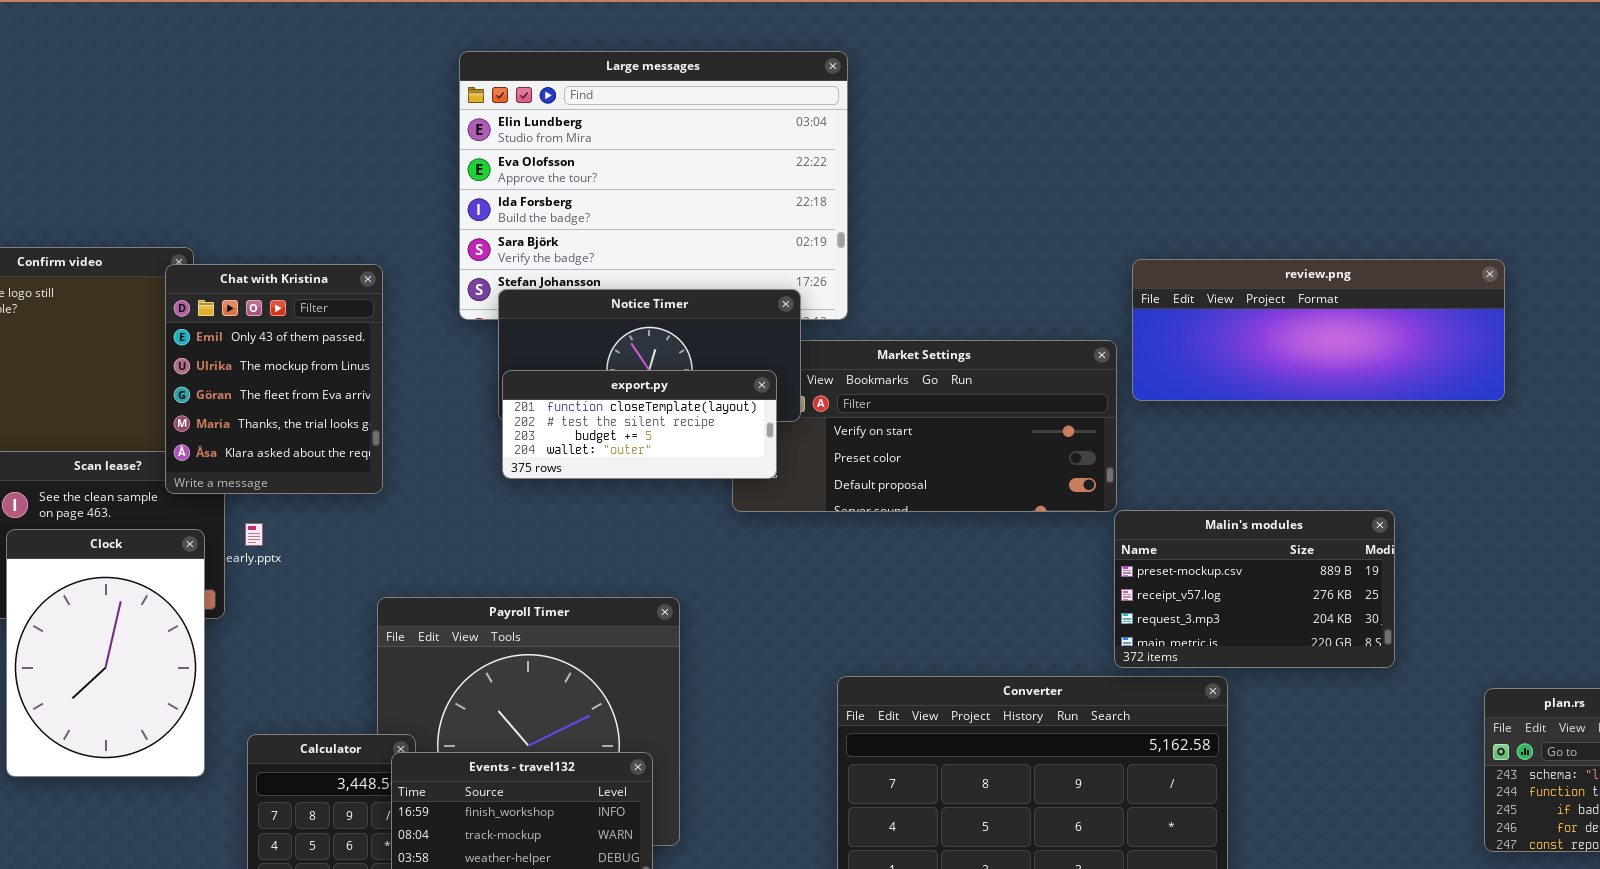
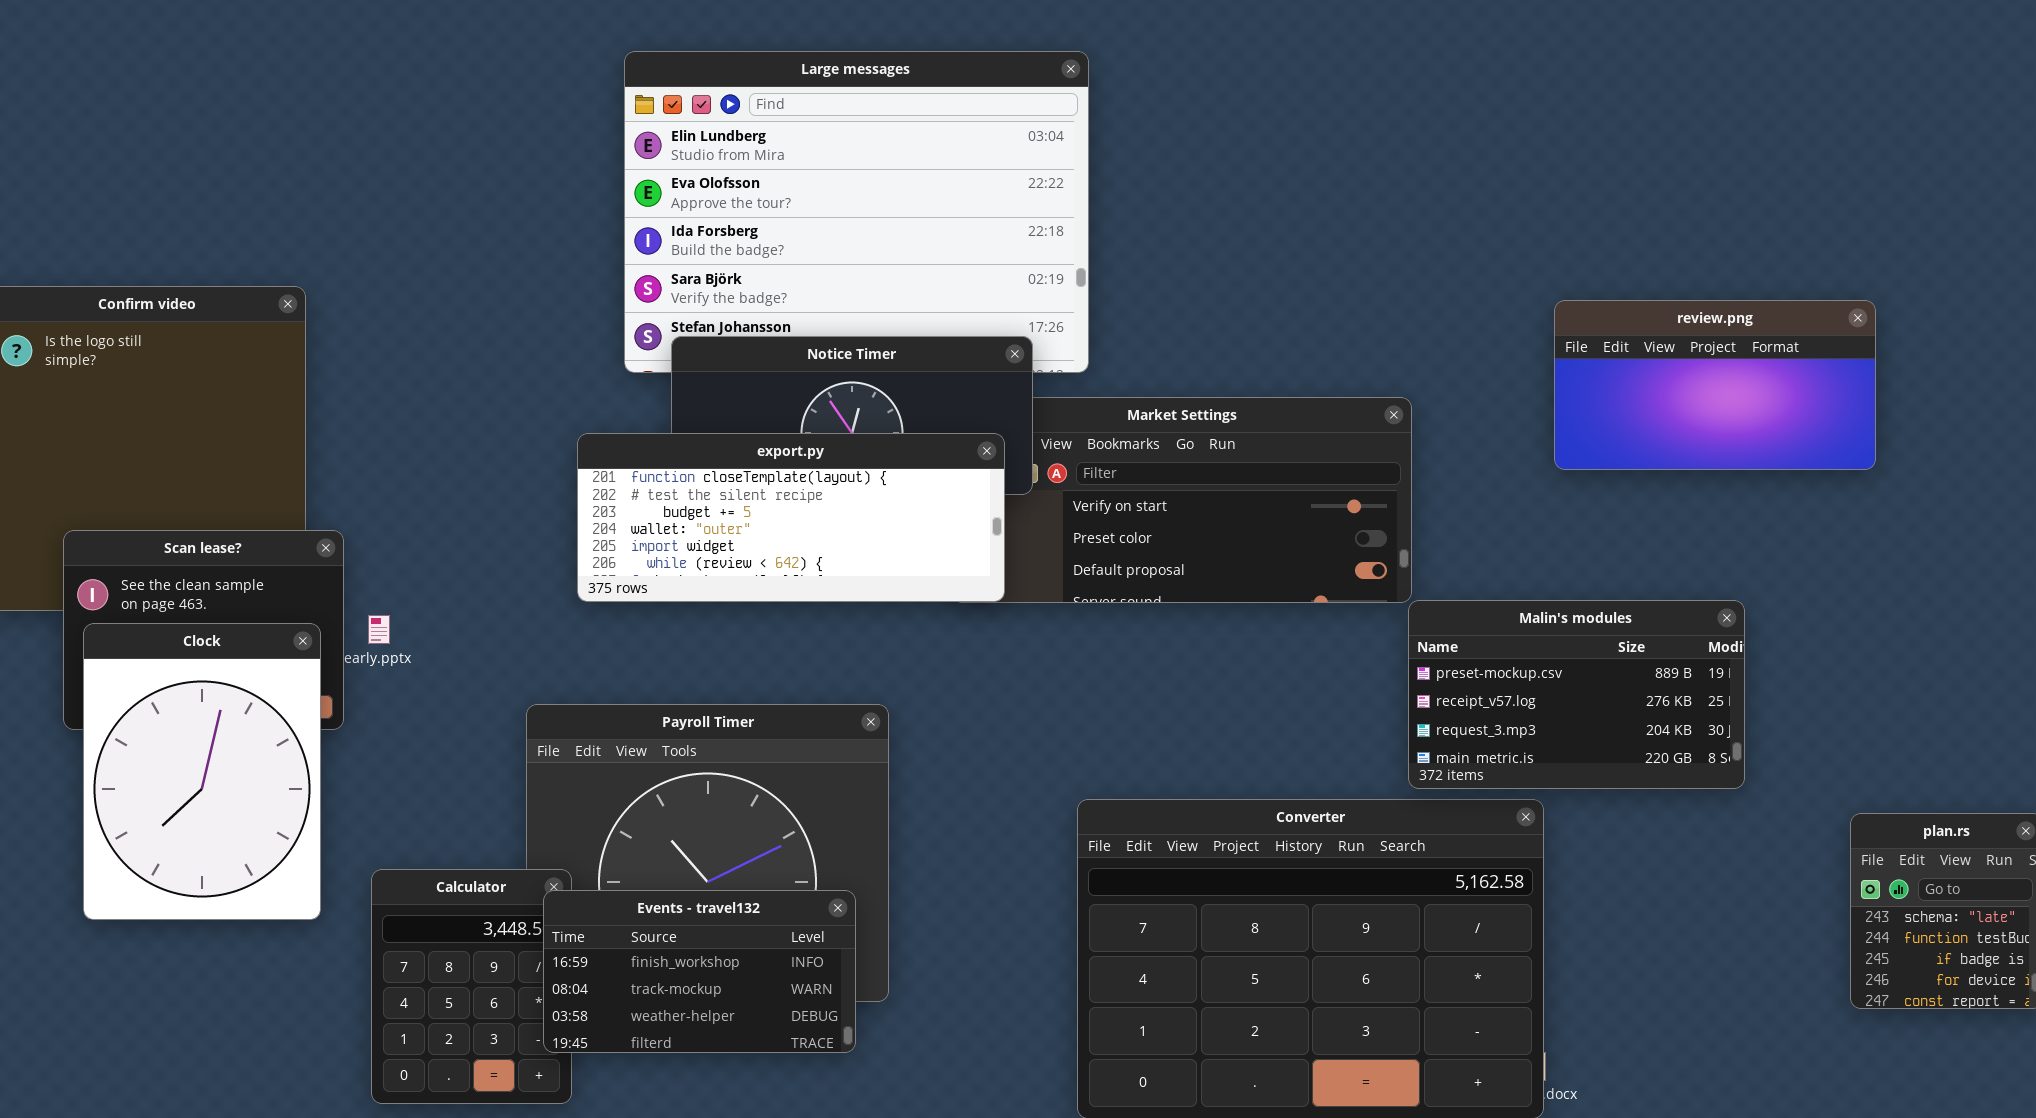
review.png: [1132,259,1505,401] -> [1554,300,1876,470], resized
Chat with Kristina: [165,264,383,494] -> none, closed
export.py: [502,370,777,479] -> [577,433,1005,602], resized

